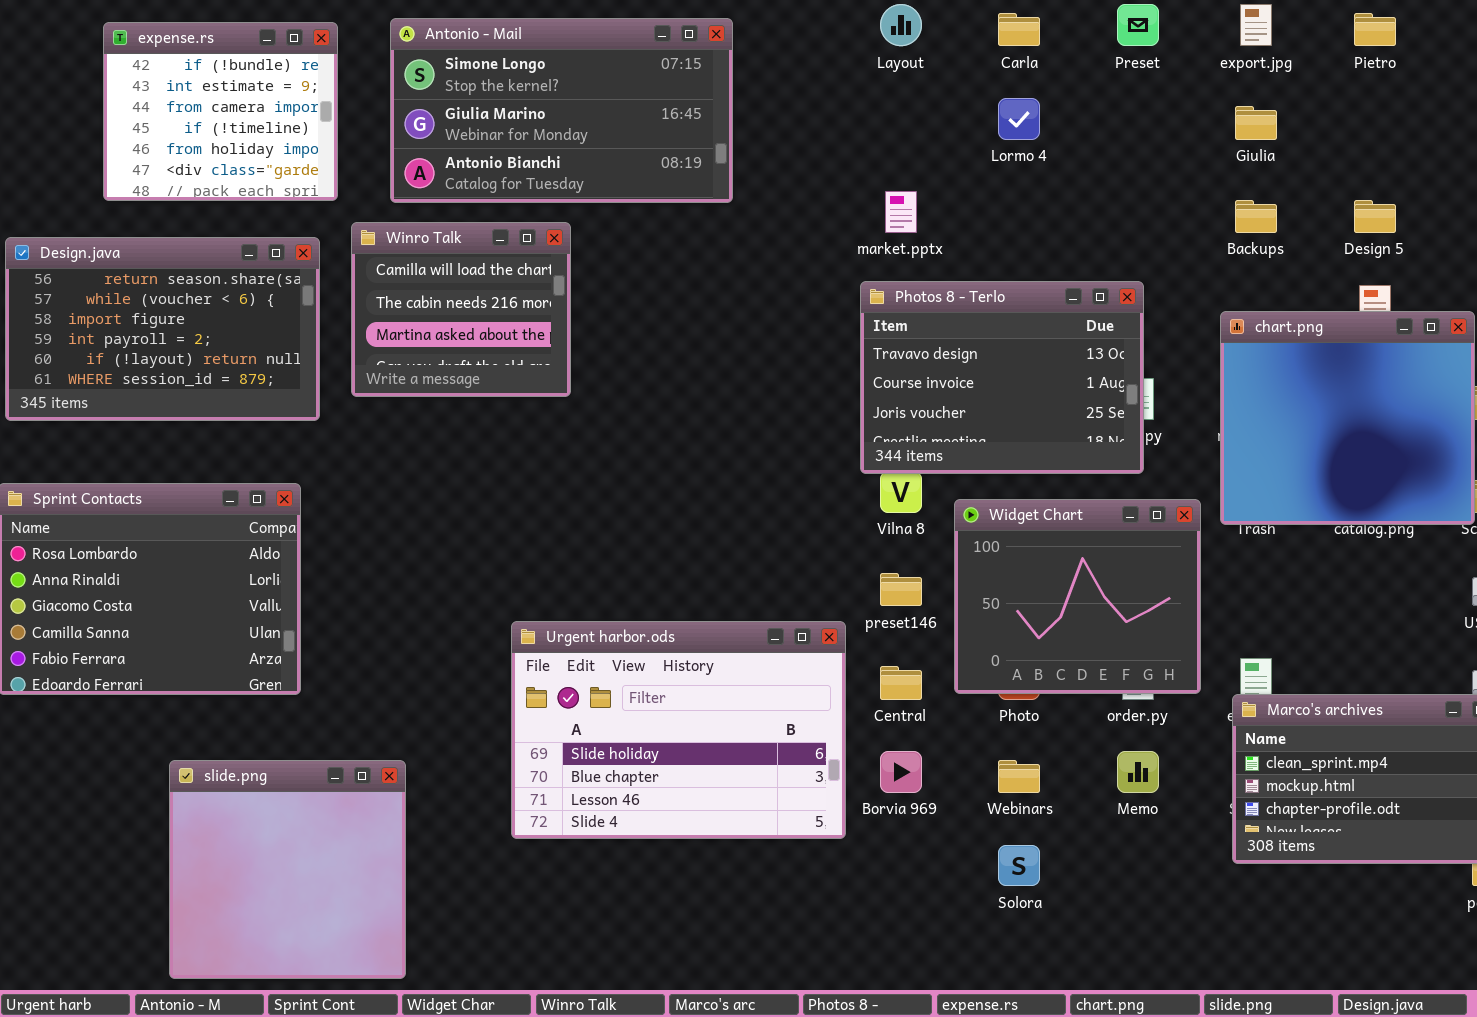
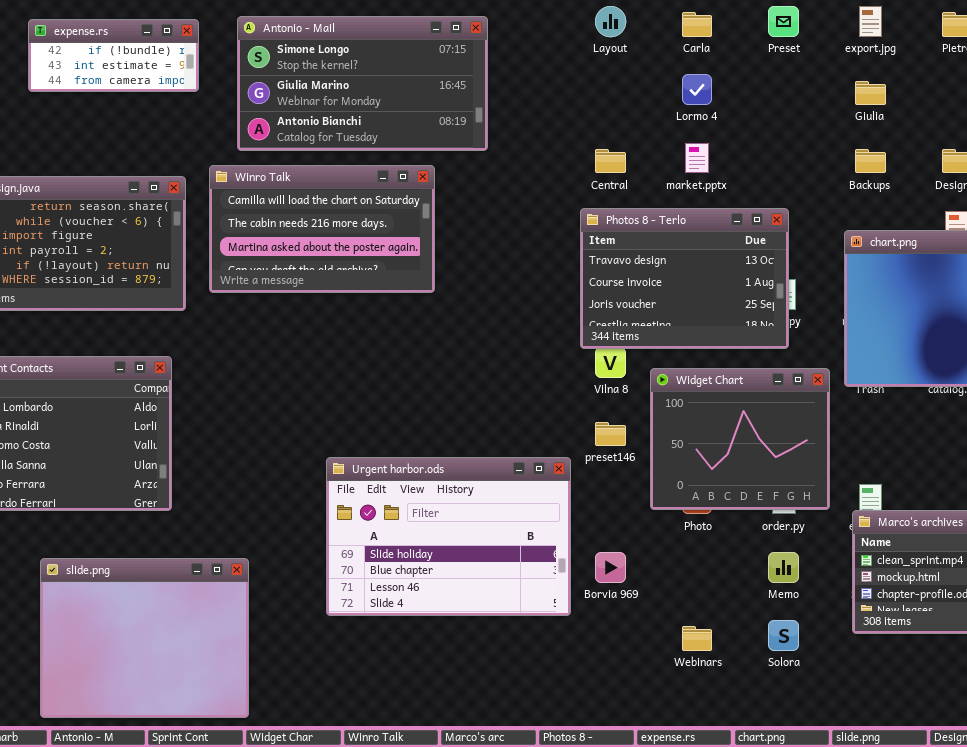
expense.rs: [103,22,338,201] -> [28,19,199,92], resized
market.pptx: [885,191,917,233] -> [685,143,709,173], moved
Winro Talk: [351,222,571,397] -> [209,165,435,293], resized
Central: [880,666,922,700] -> [595,149,626,173], moved
slide.png: [169,760,406,979] -> [40,558,249,718], resized
Webinars: [998,760,1040,793] -> [682,626,712,651], moved
Solora: [998,845,1040,886] -> [768,620,799,651], moved

